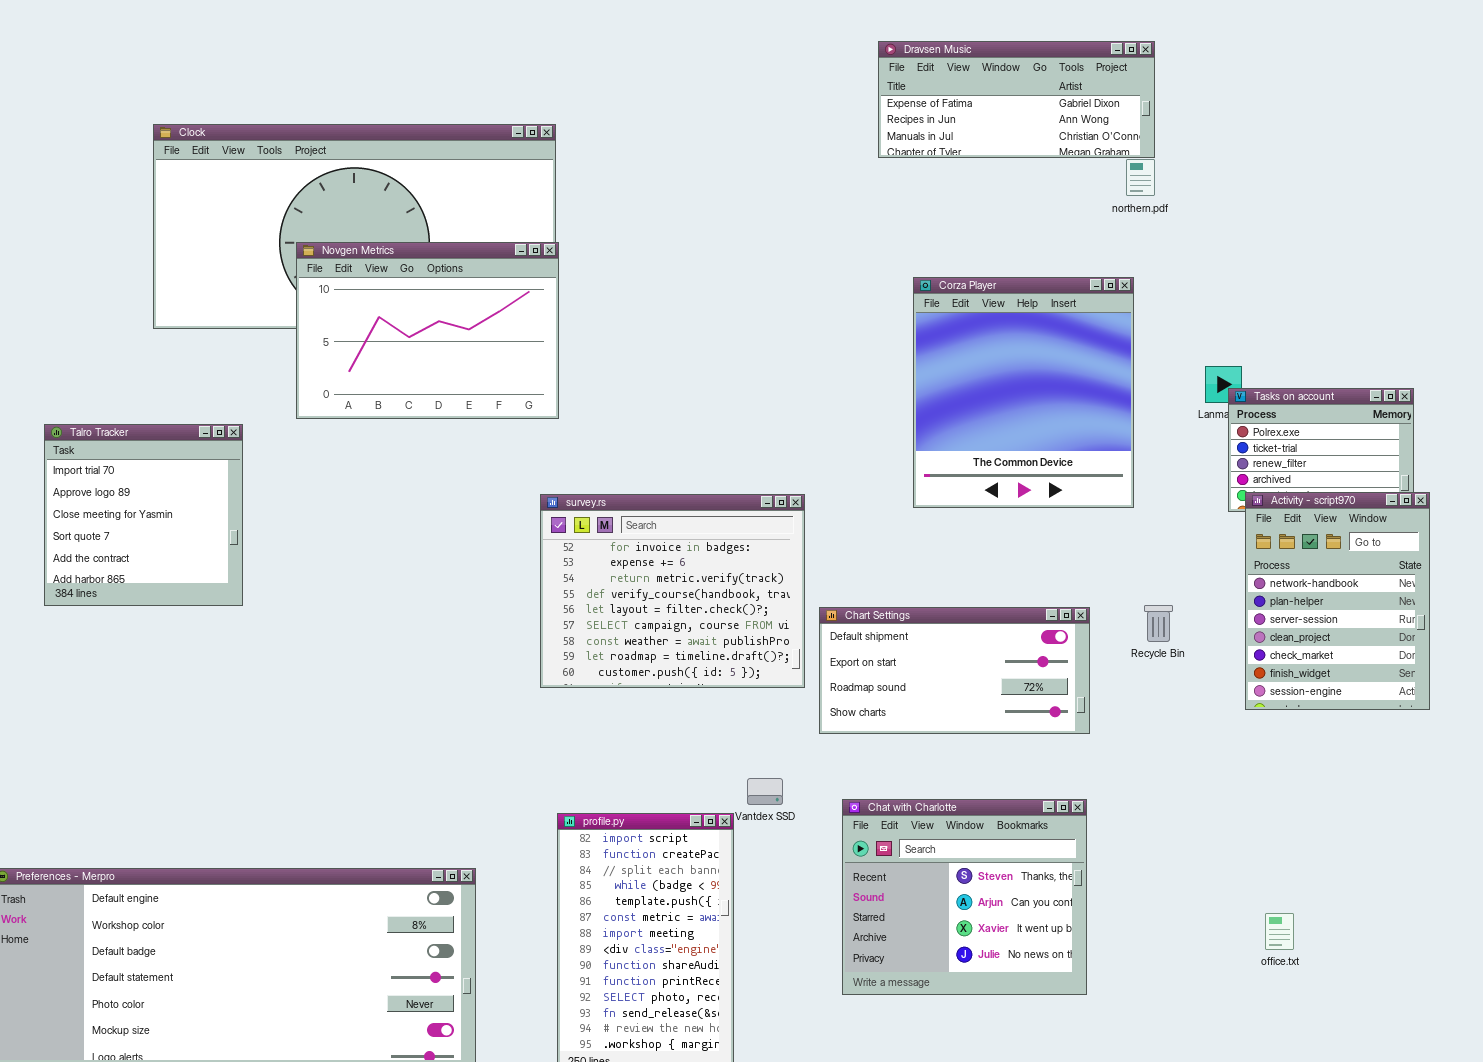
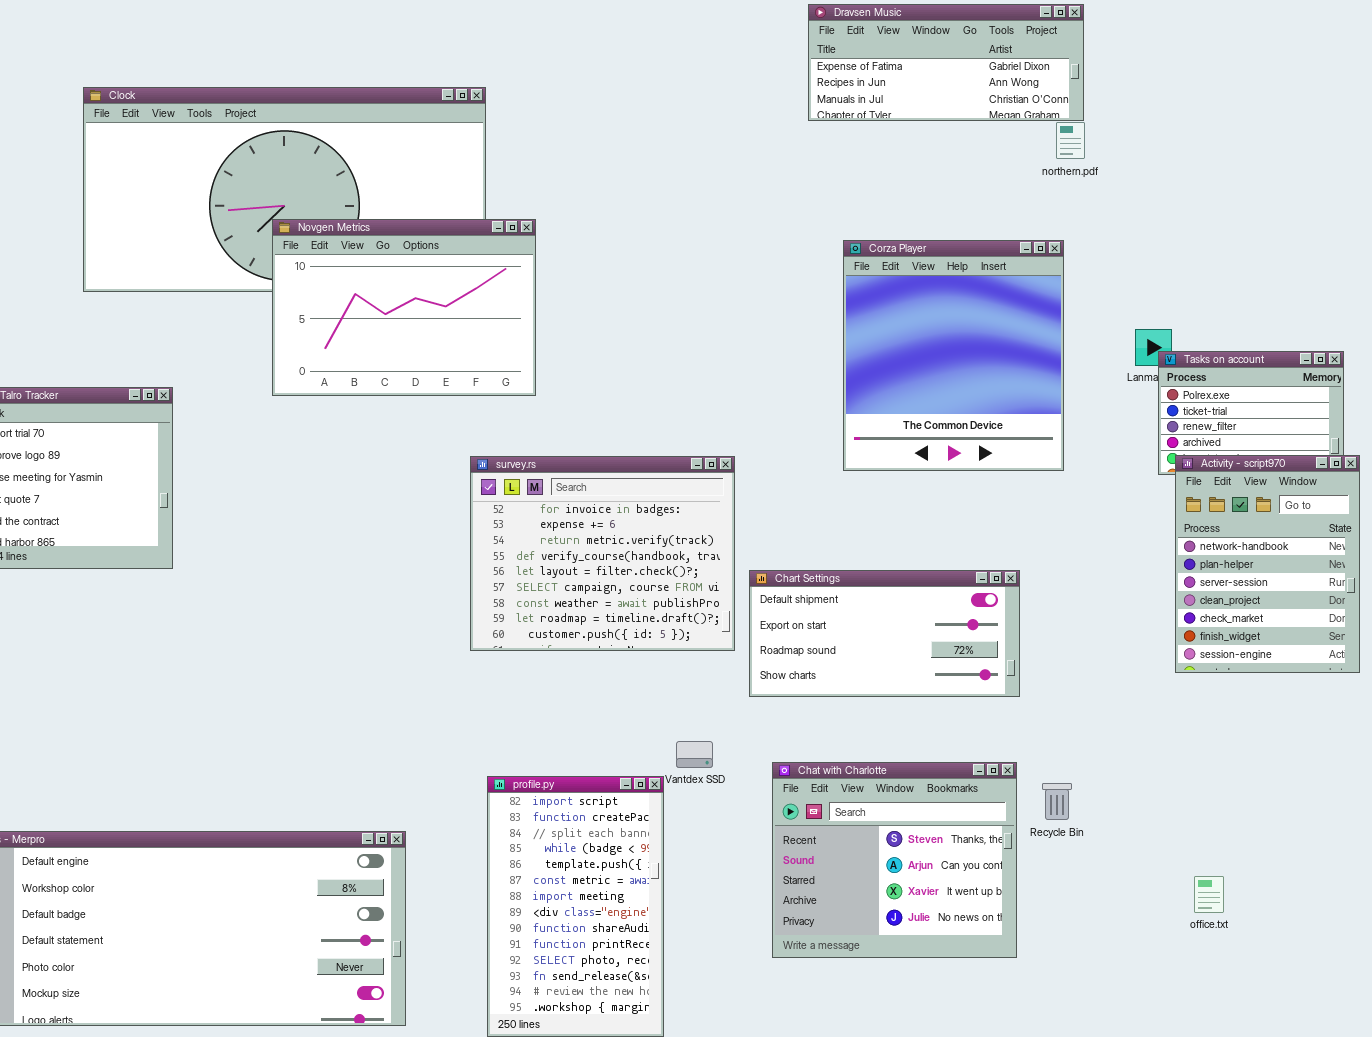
Novgen Metrics: [296,242,559,419] -> [272,219,536,396], moved
Recycle Bin: [1144,605,1173,642] -> [1042,783,1072,820], moved

